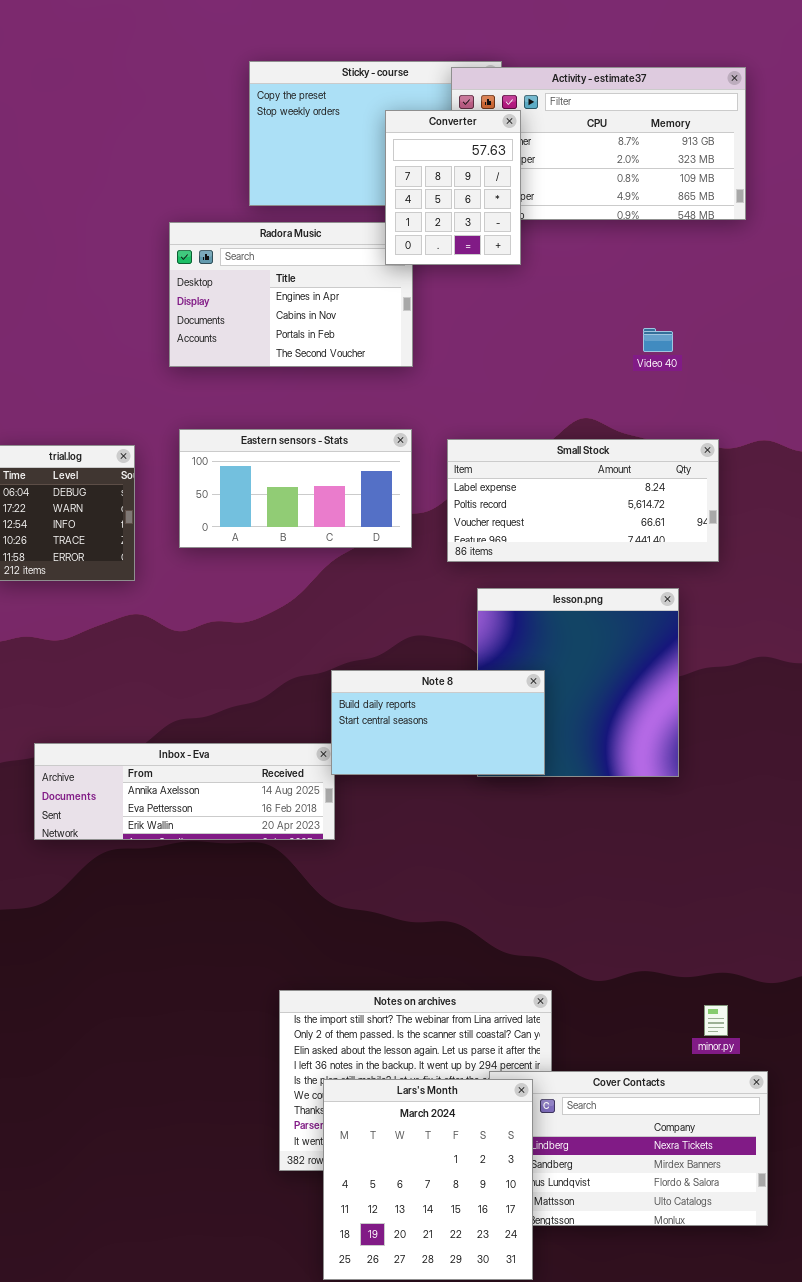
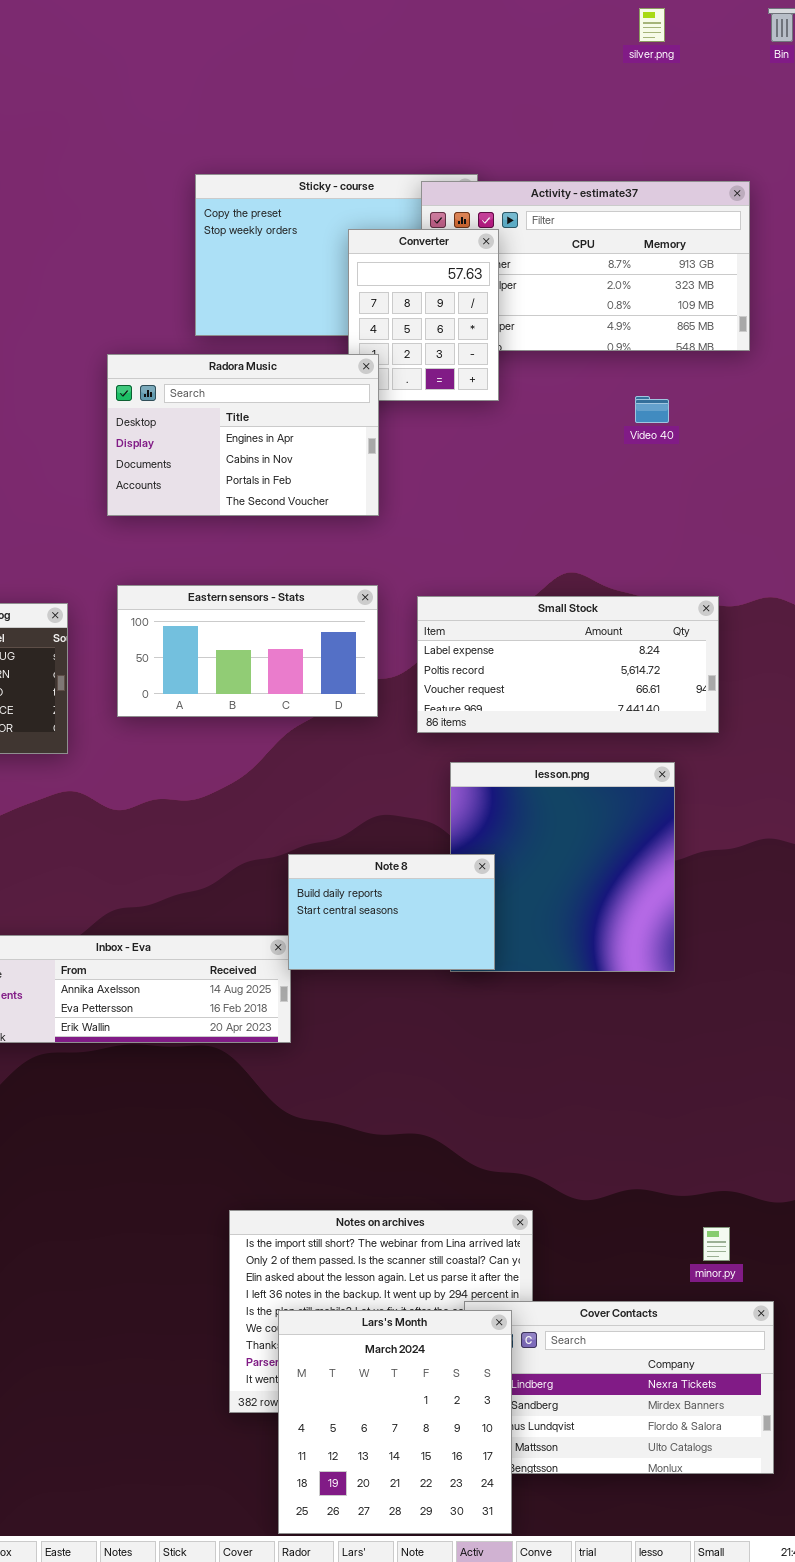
Radora Music: [169,222,413,367] -> [107,354,379,516], raised
Video 40: [643,328,673,352] -> [635,396,669,423], moved
Note 8: [331,670,545,775] -> [288,854,495,970], resized

